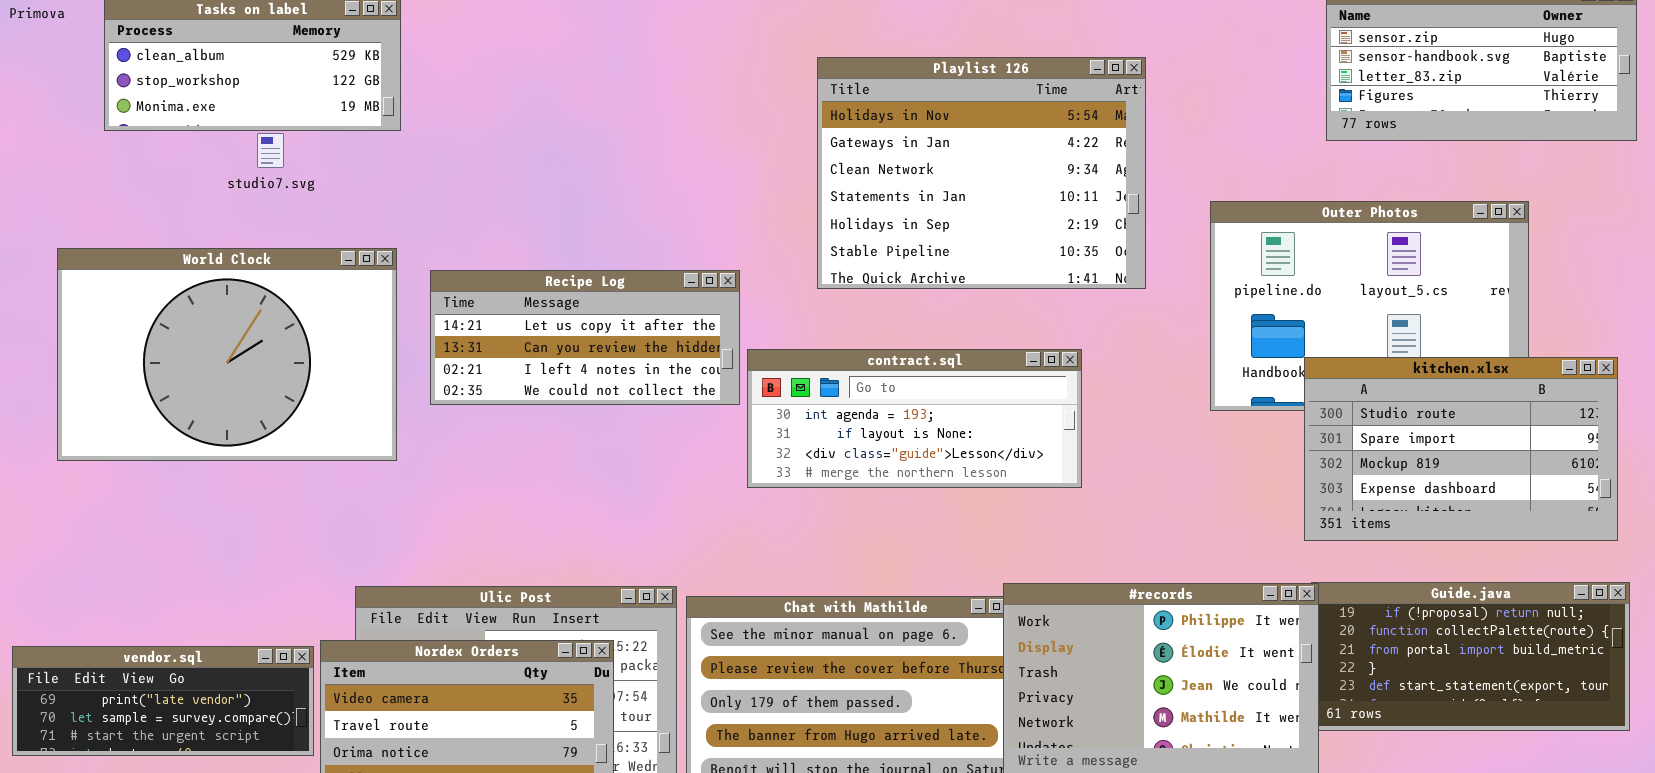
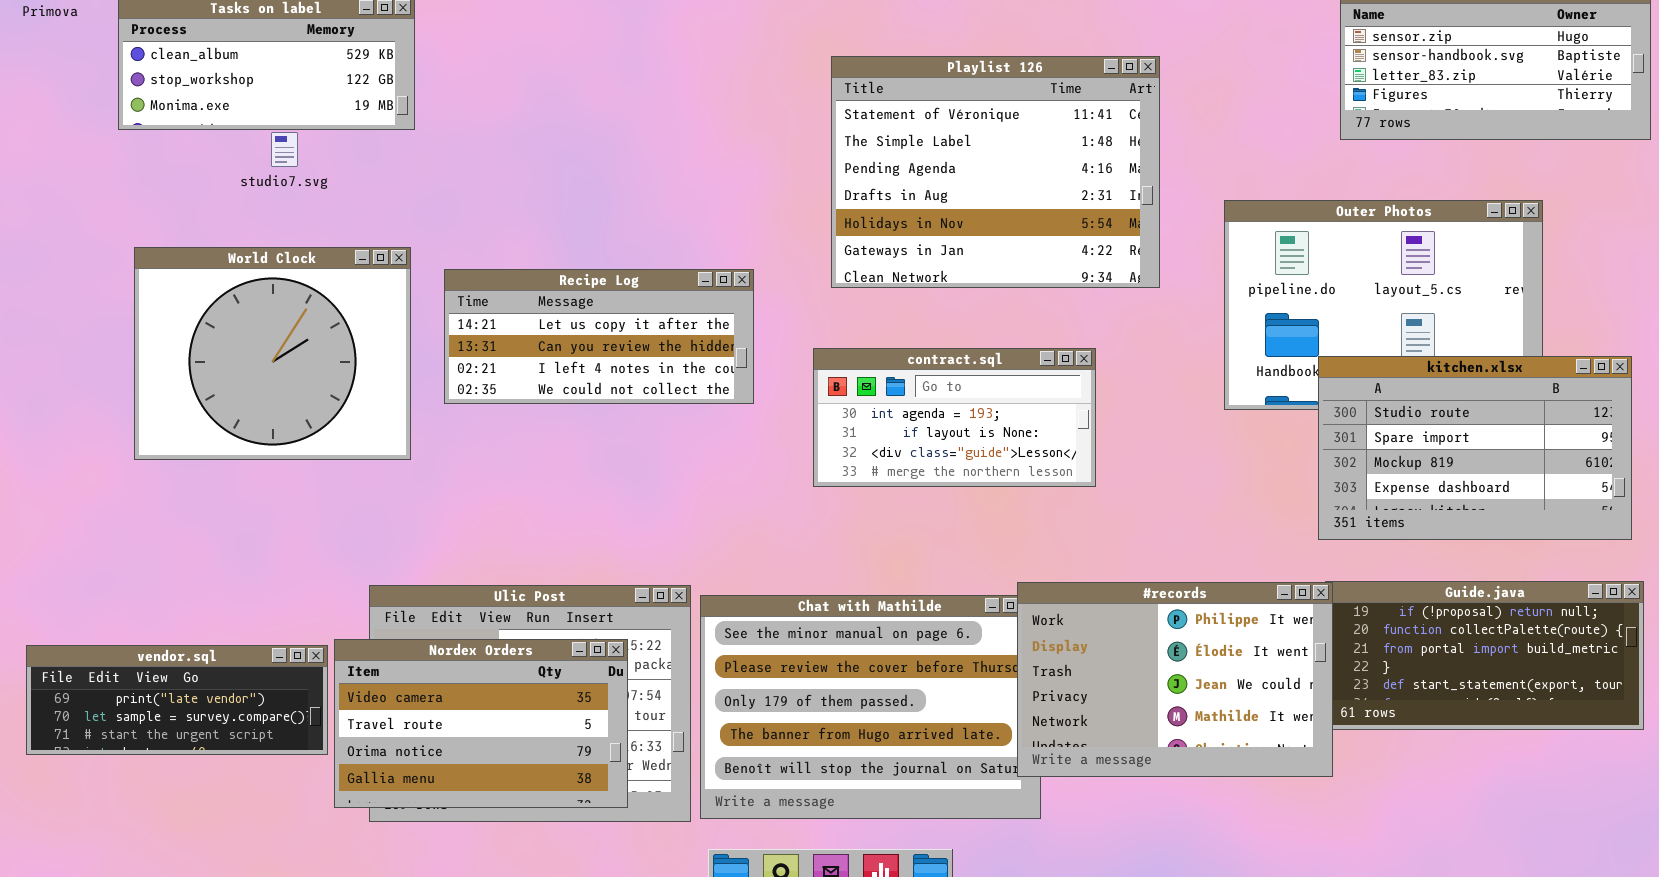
Playlist 126: [817,57,1146,289] -> [831,56,1160,288], scrolled up 4 rows
World Clock: [57,248,397,461] -> [134,247,411,460], resized
contract.sql: [747,349,1082,488] -> [813,348,1096,487], resized

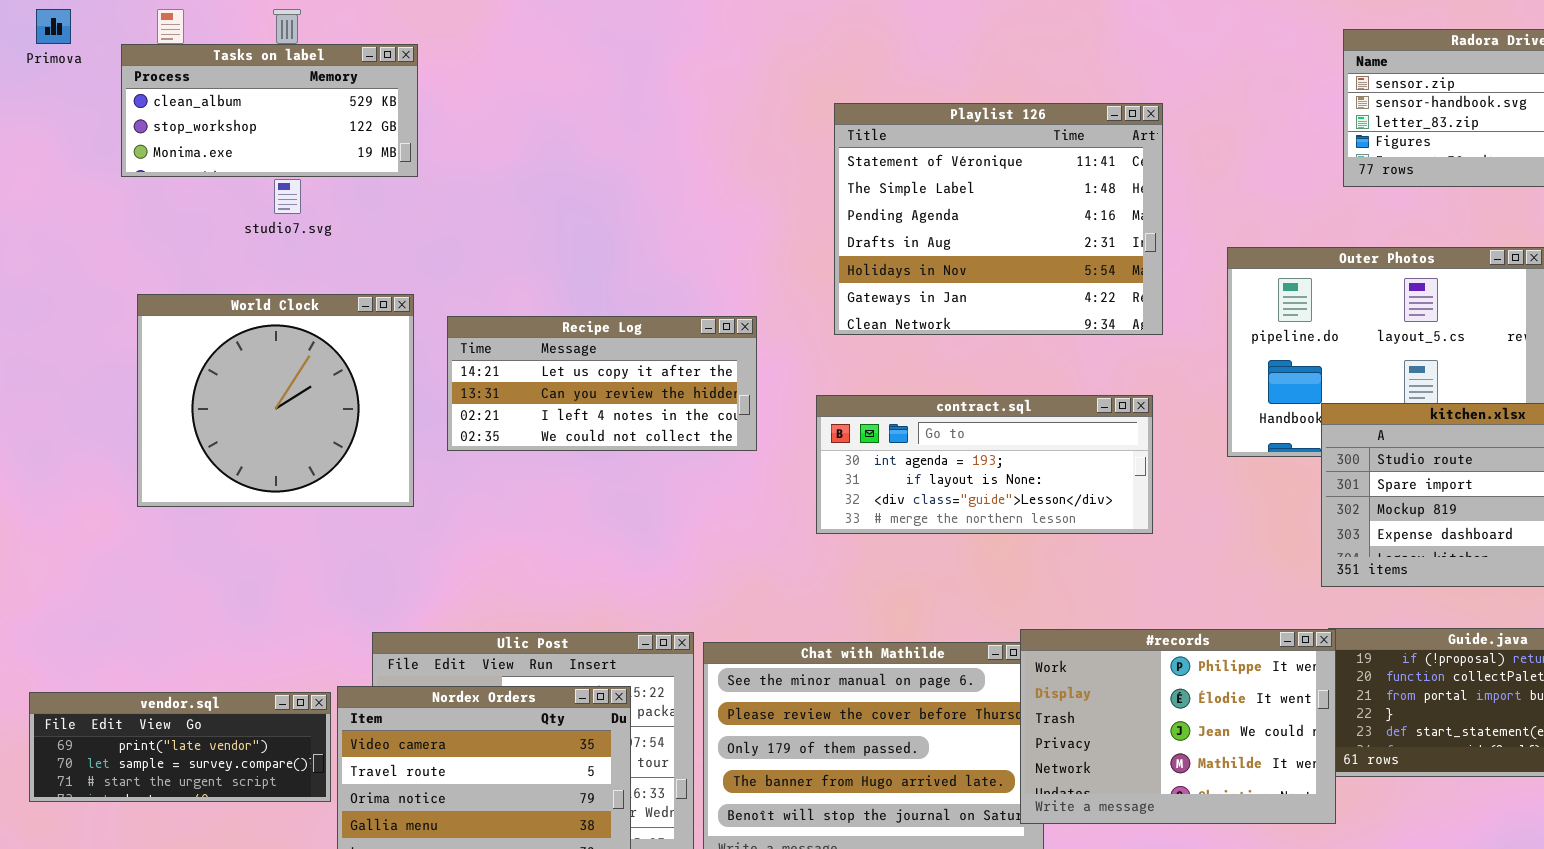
contract.sql: [813,348,1096,487] -> [816,395,1153,534], resized

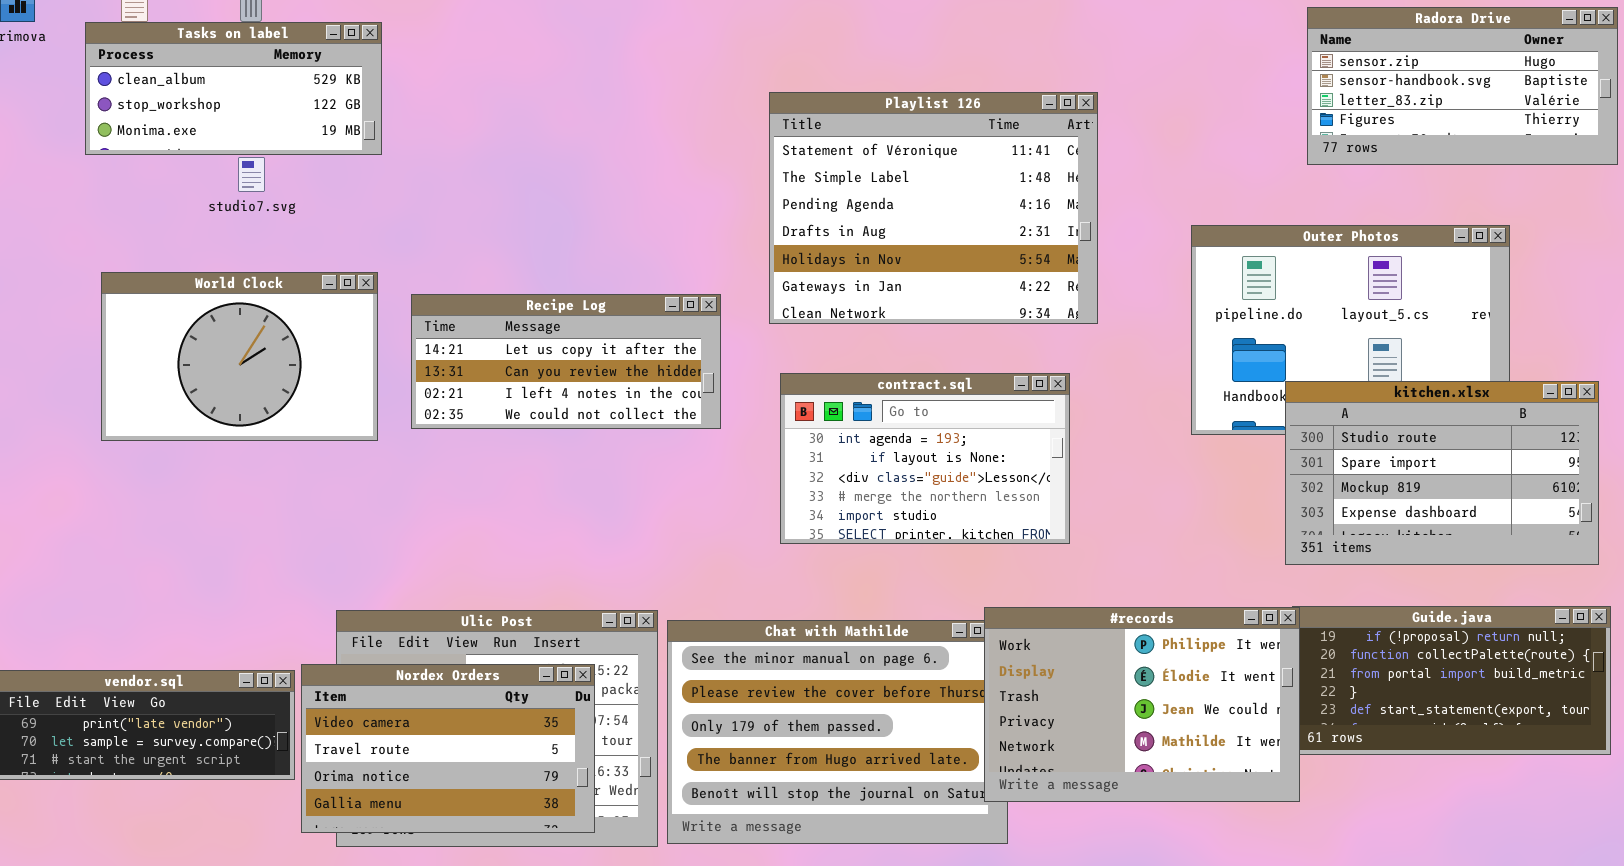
Playlist 126: [834,103,1163,335] -> [769,92,1098,324], moved
World Clock: [137,294,414,507] -> [101,272,378,441], resized
contract.sql: [816,395,1153,534] -> [780,373,1070,544], resized

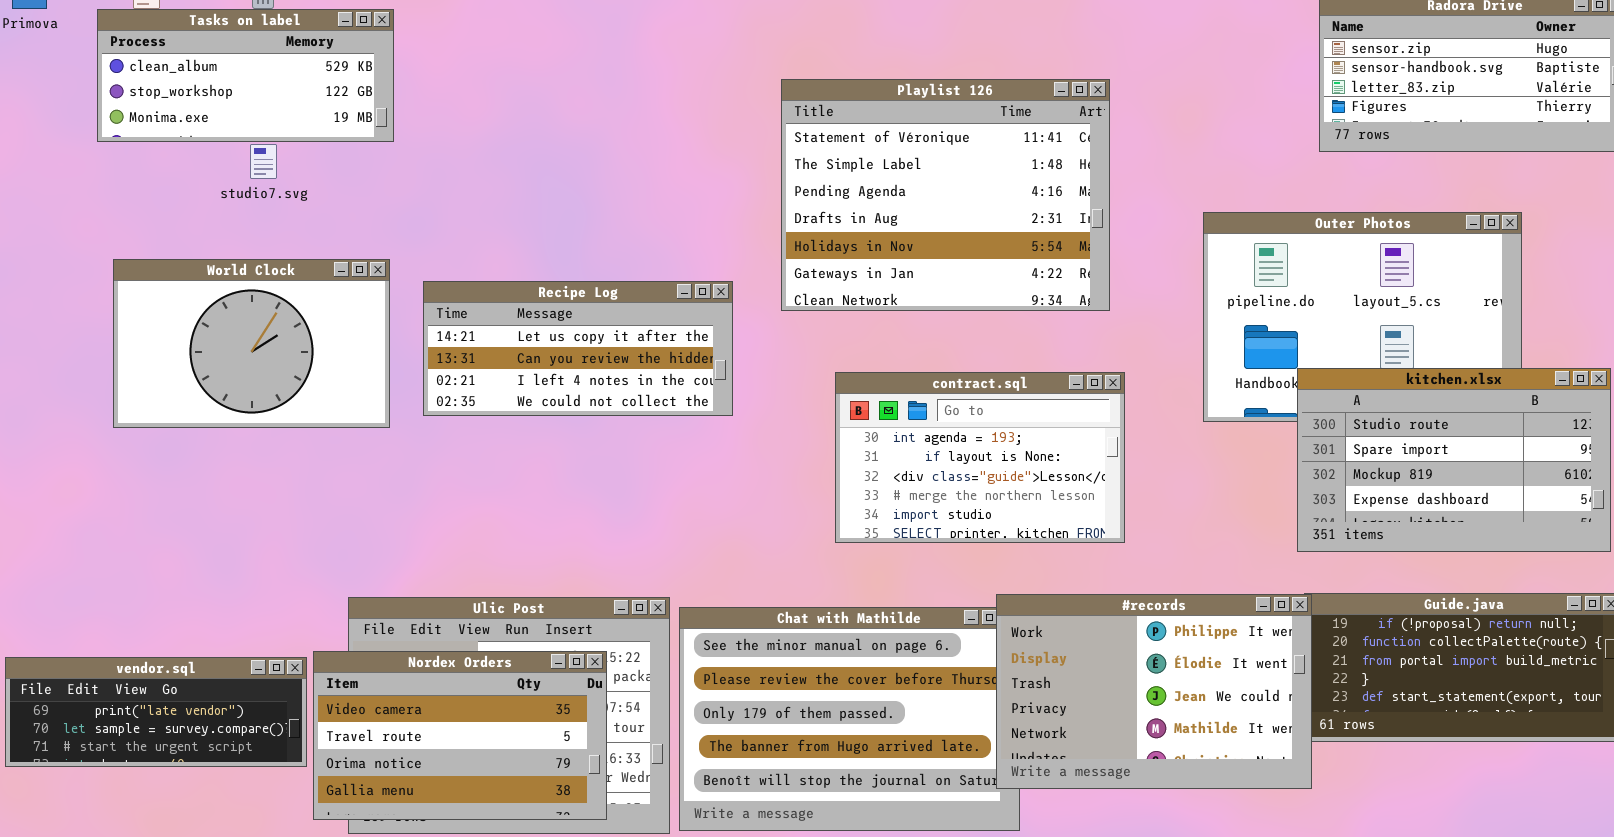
contract.sql: [780,373,1070,544] -> [835,372,1125,543], moved

